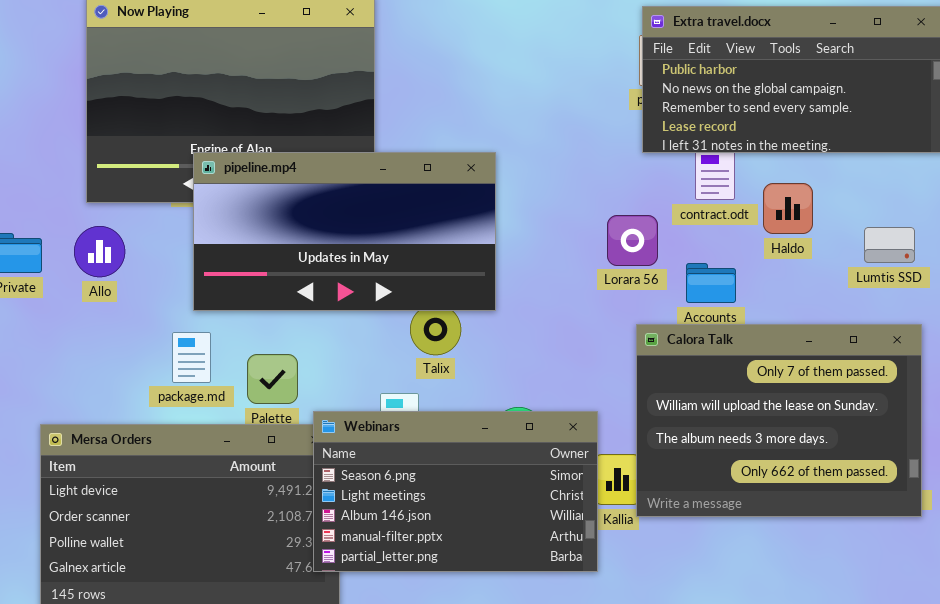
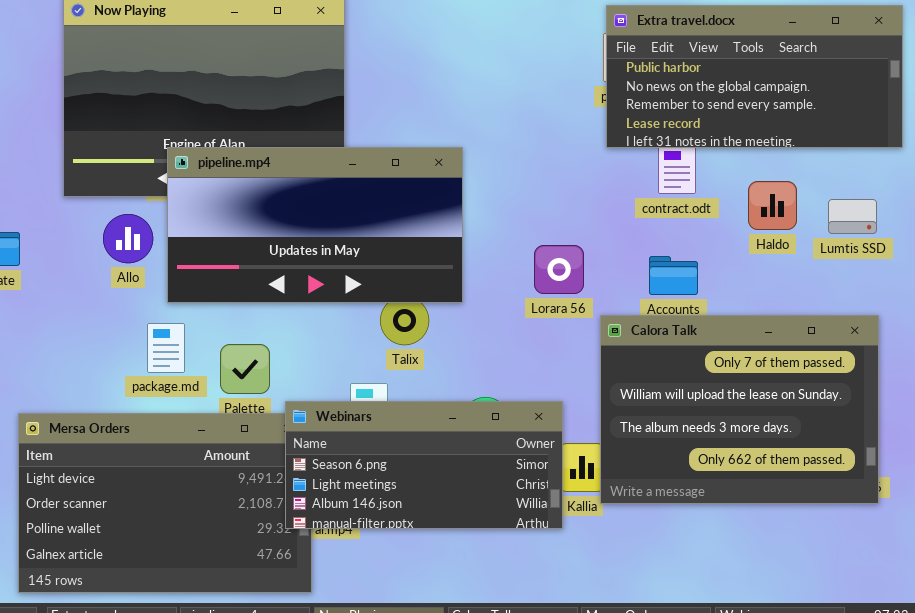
Haldo: [763,183,813,234] -> [748,181,797,230], moved
Lorara 56: [607,215,658,266] -> [534,245,584,294], moved
Allo: [74,226,125,277] -> [103,214,153,263], moved
Lumtis SSD: [864,227,915,263] -> [828,199,877,234], moved
Webinars: [313,411,598,572] -> [285,401,563,529], resized

